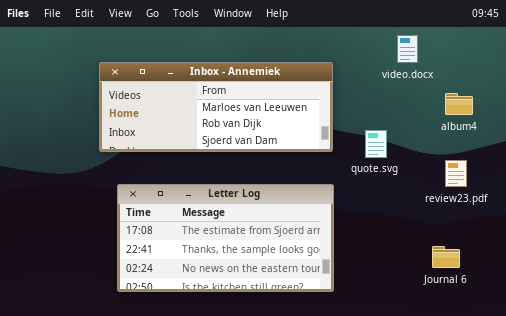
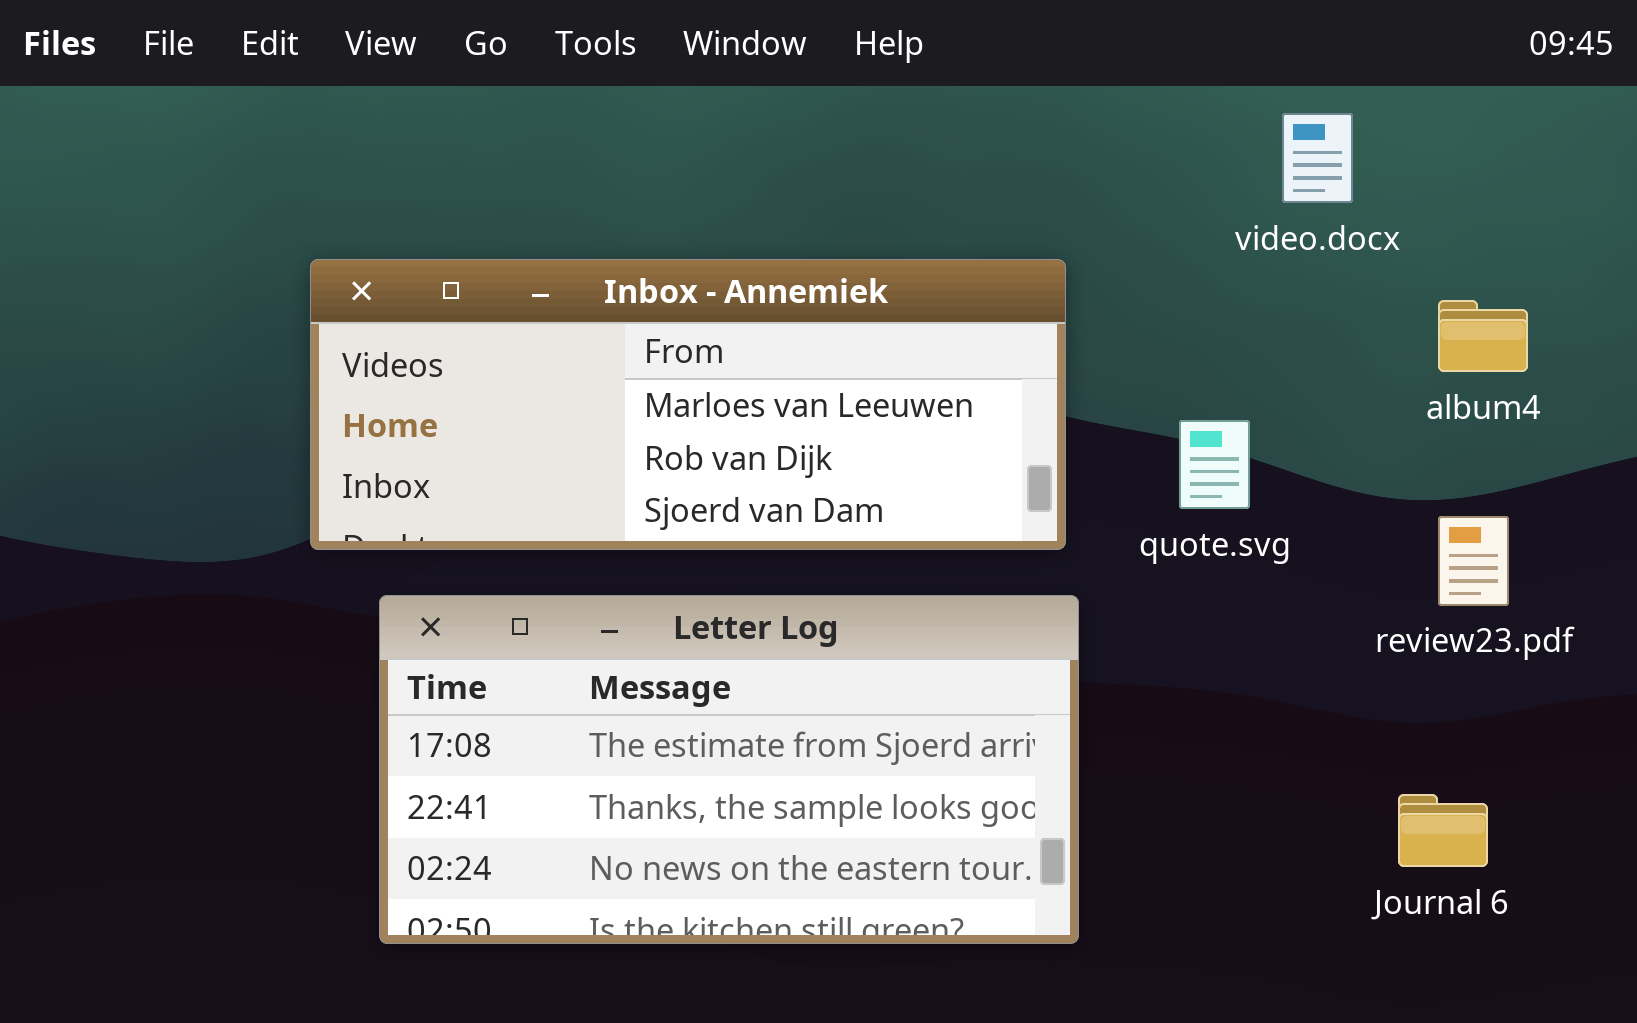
Inbox - Annemiek: [99,62,333,152] -> [310,259,1066,550], moved

